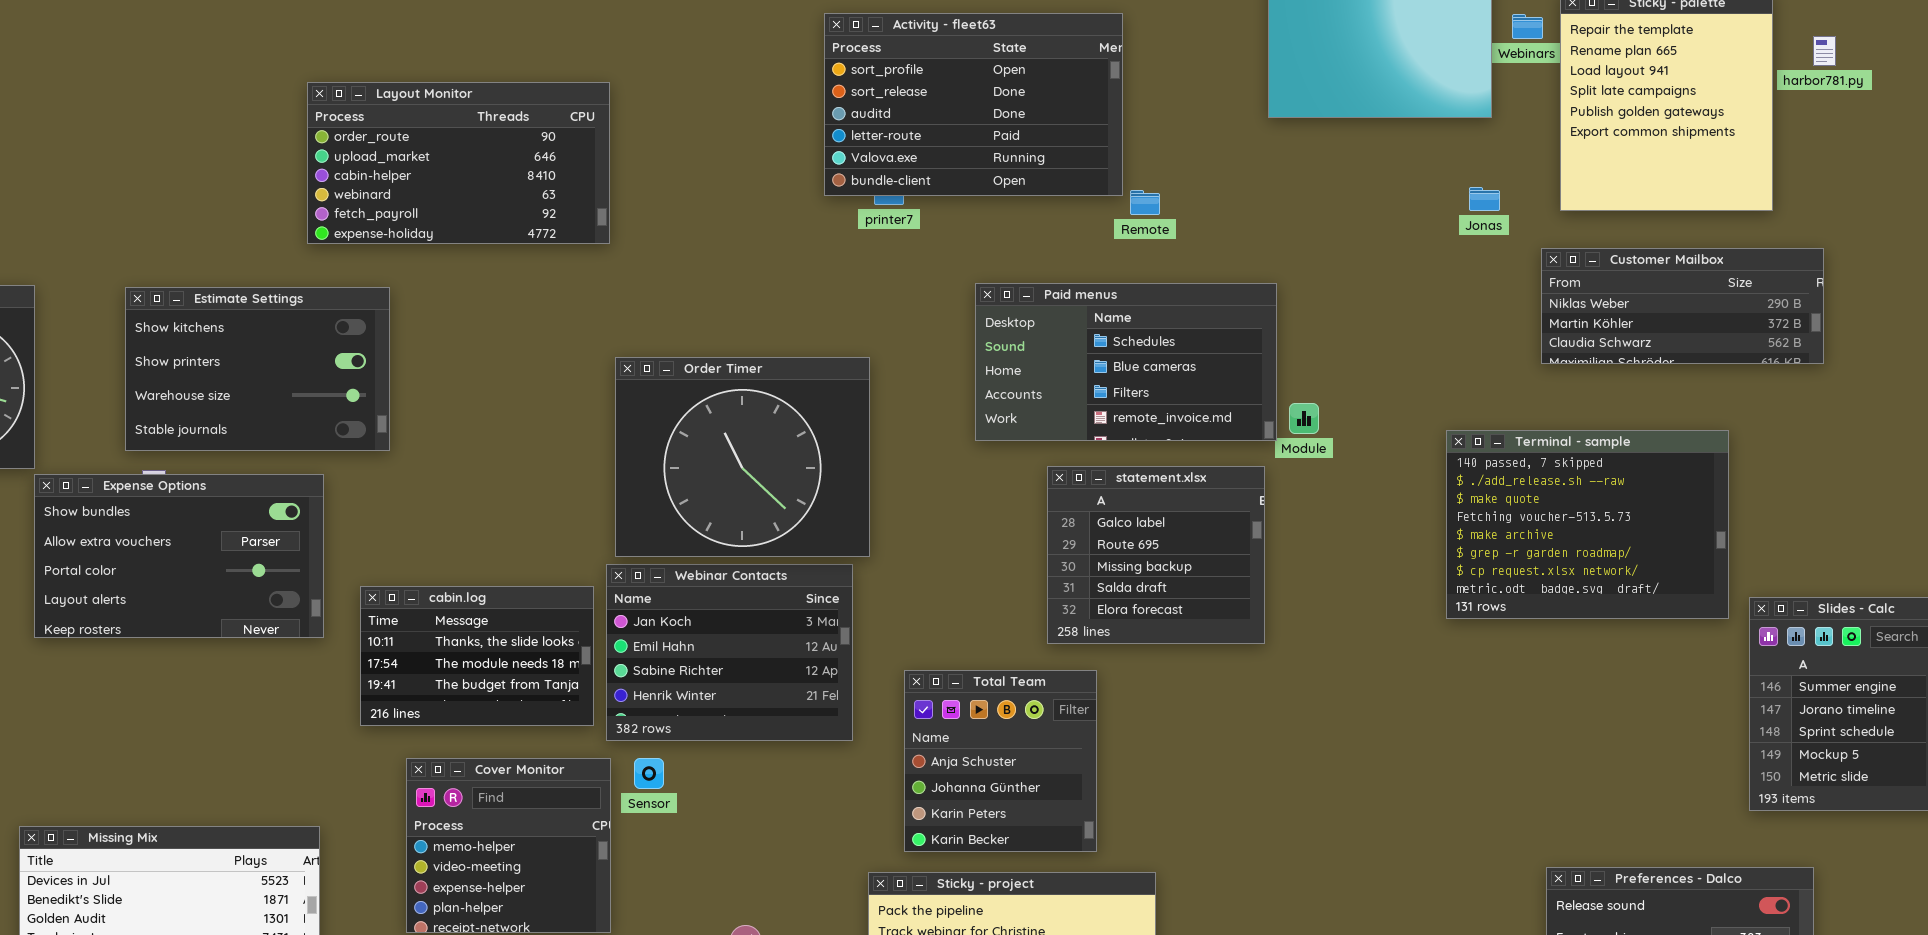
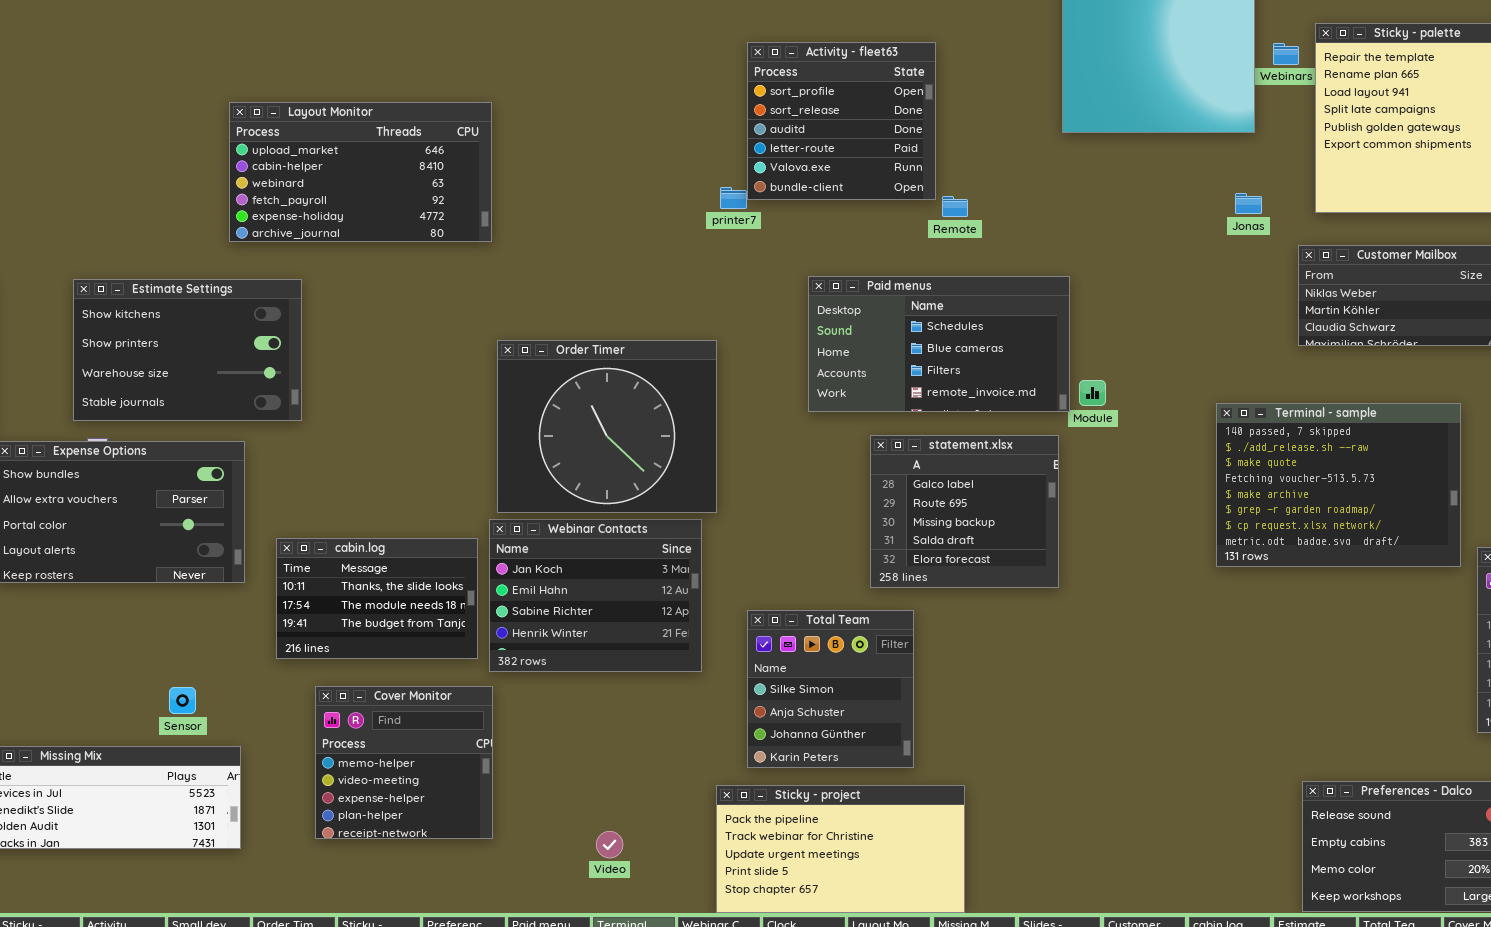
Activity - fleet63: [824,13,1123,196] -> [747,42,936,200], resized
Layout Monitor: [307,82,610,244] -> [229,102,492,242], scrolled down 1 row
Total Team: [904,670,1097,852] -> [747,610,914,768], scrolled up 1 row
Sensor: [634,758,664,789] -> [169,687,196,714], moved

